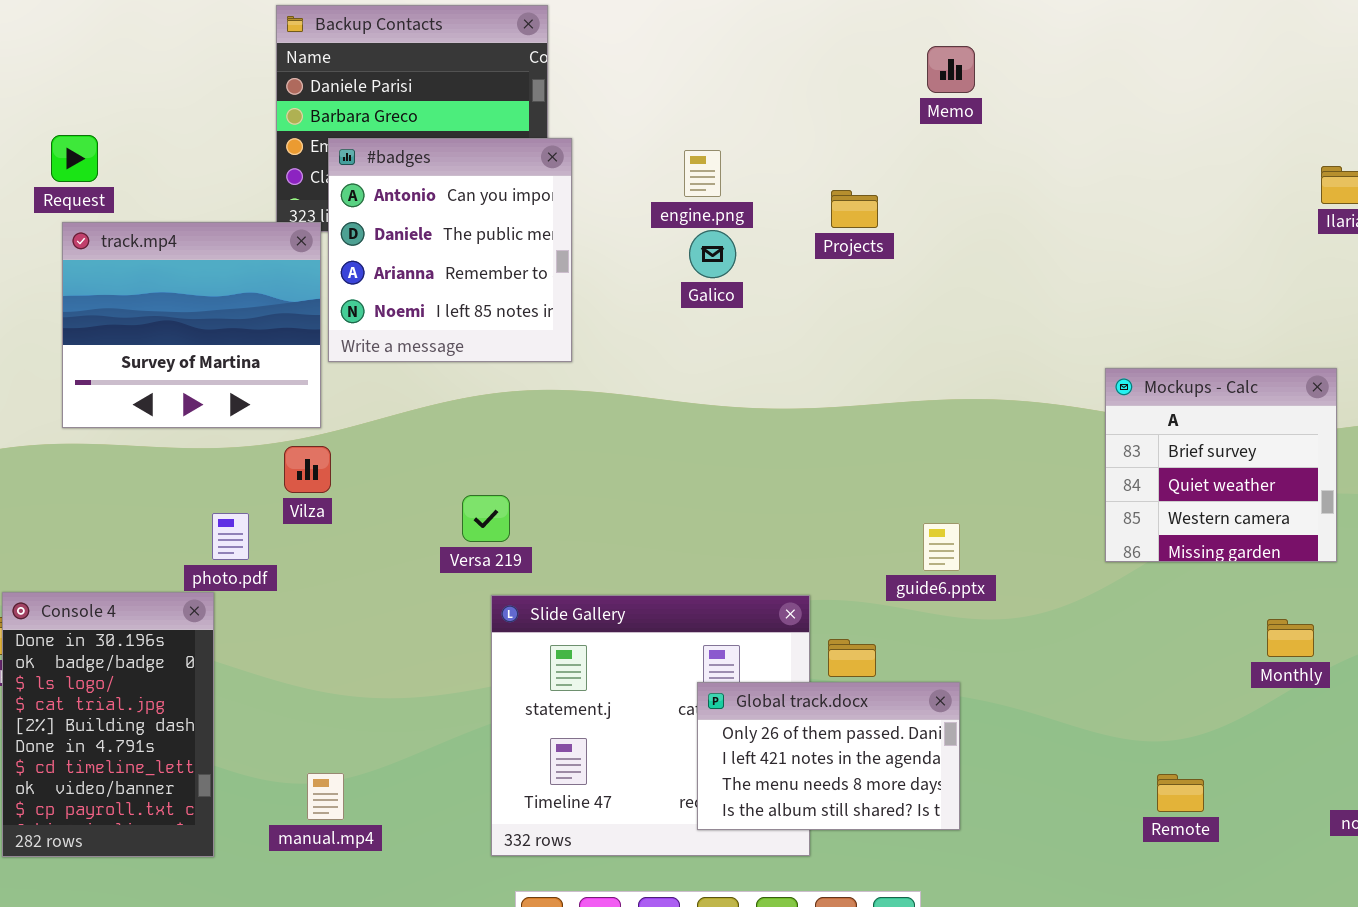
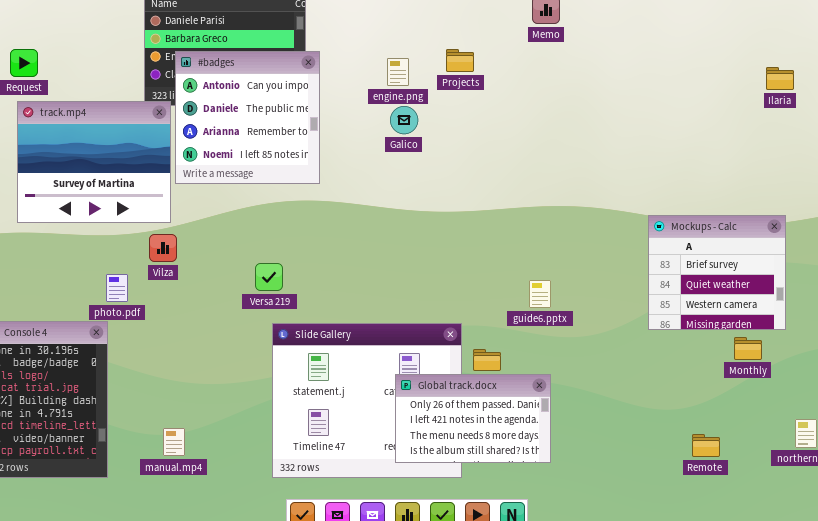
Projects: [831,190,878,228] -> [446,49,474,72], moved
Mockups - Calc: [1105,368,1337,562] -> [648,215,786,330], moved
Remote: [1157,774,1204,812] -> [692,434,720,457], moved

